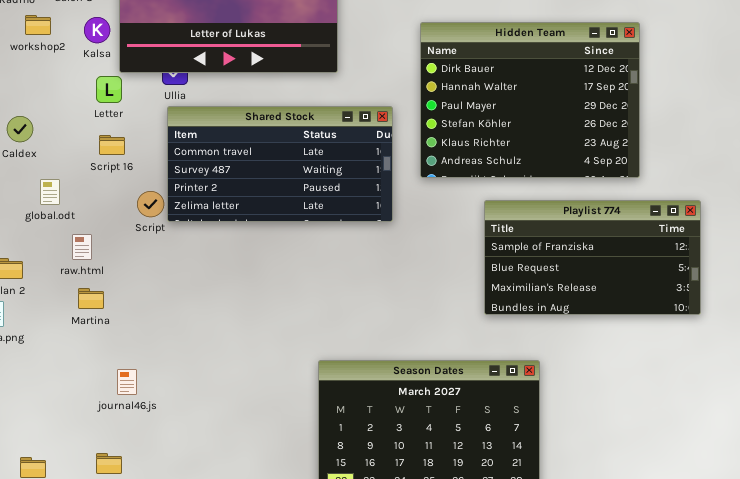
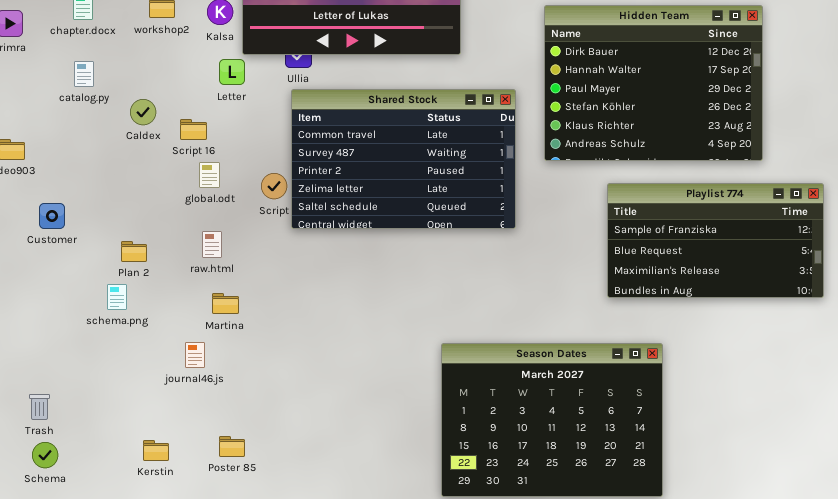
Shared Stock: [167,106,393,222] -> [291,89,516,229], resized
Script 16: [99,135,125,155] -> [180,119,207,140], moved
global.odt: [40,179,60,205] -> [199,162,220,188], moved
raw.html: [72,234,92,260] -> [202,231,222,258], moved
Martina: [78,288,104,309] -> [212,293,239,314], moved
journal46.js: [117,369,137,395] -> [185,342,205,368], moved

